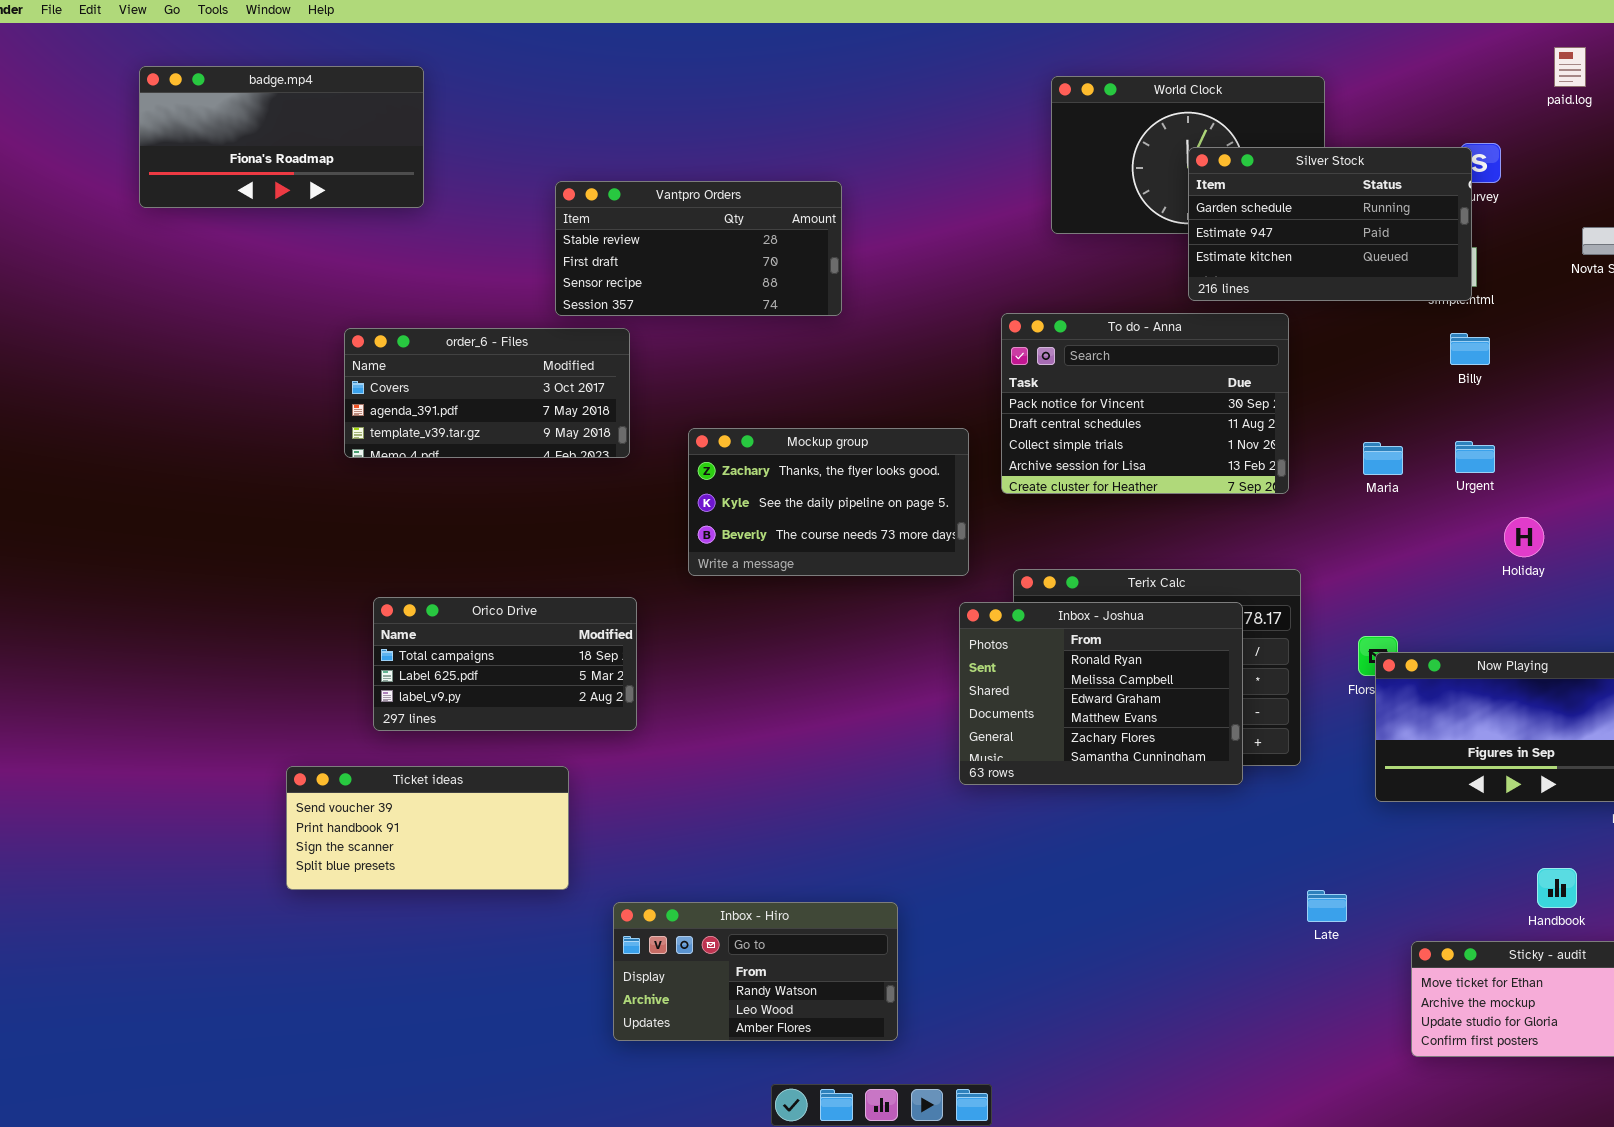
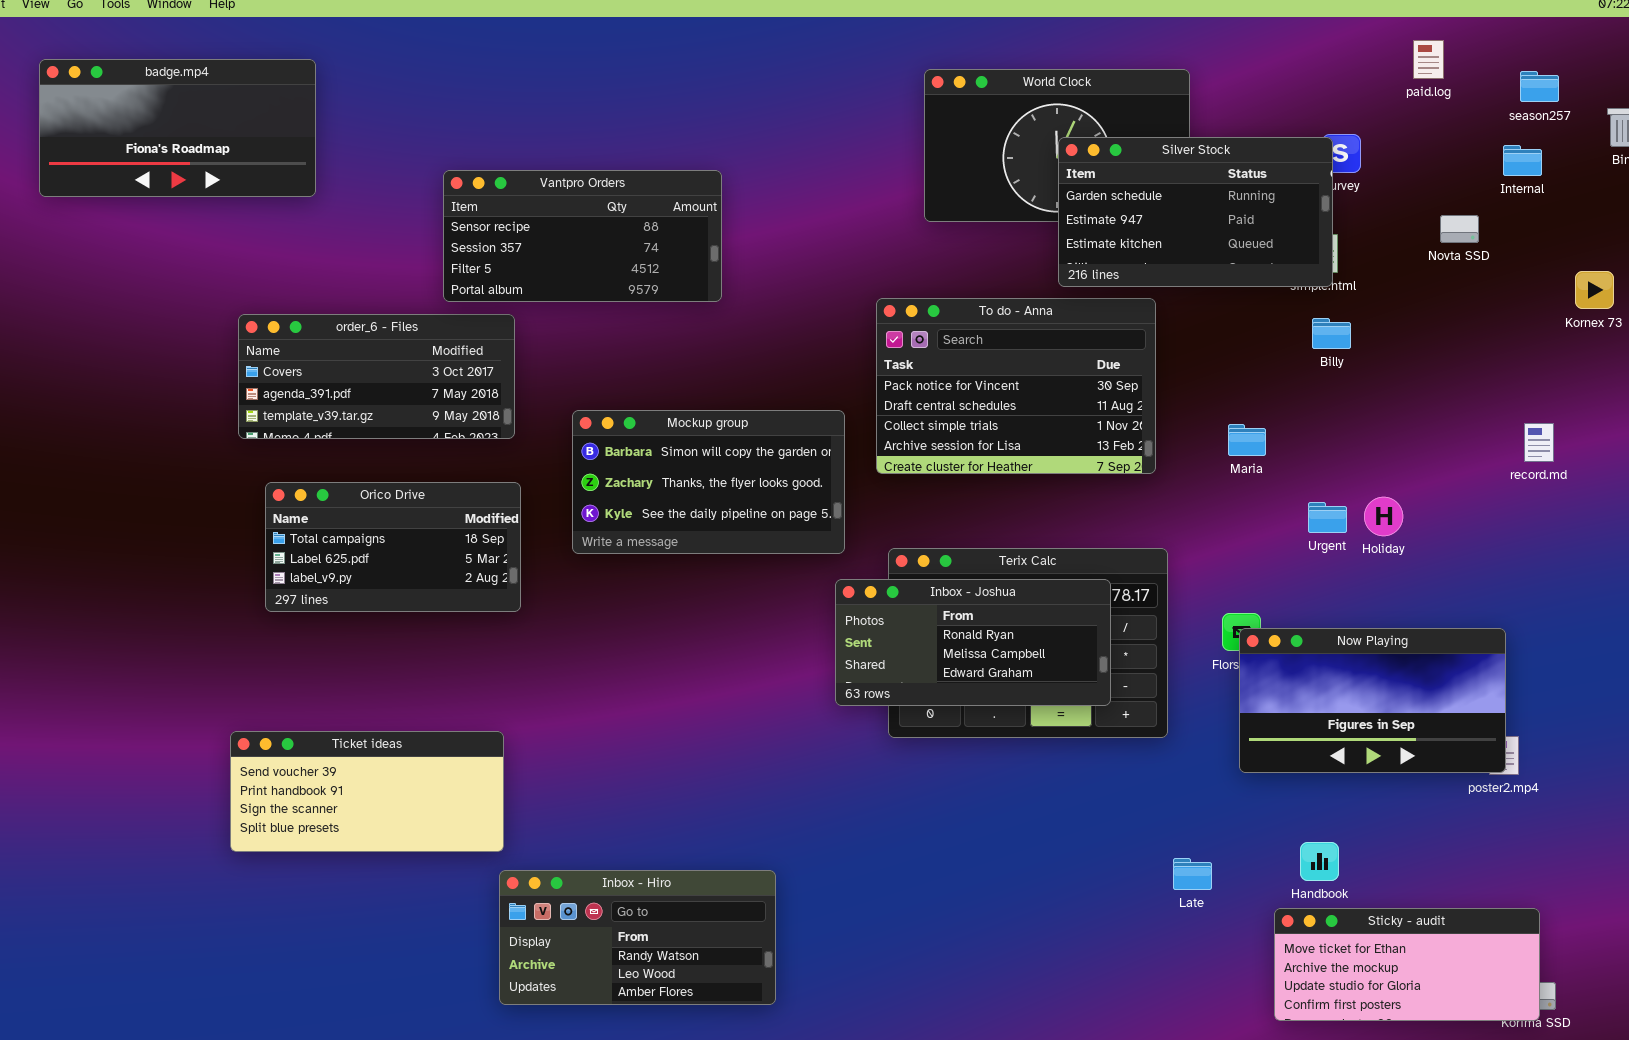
Vantpro Orders: [555,181,842,316] -> [443,170,722,302], scrolled down 2 rows
Mockup group: [688,428,969,576] -> [572,410,845,554], scrolled up 1 row
Urgent: [1455,441,1495,473] -> [1308,502,1347,533], moved
Orico Drive: [373,597,637,731] -> [265,482,521,612], moved
Inbox - Joshua: [959,602,1243,785] -> [835,579,1111,706], resized
Ticket ideas: [286,766,569,890] -> [230,731,504,852], moved
Handbook: [1537,868,1577,908] -> [1300,842,1339,881], moved

